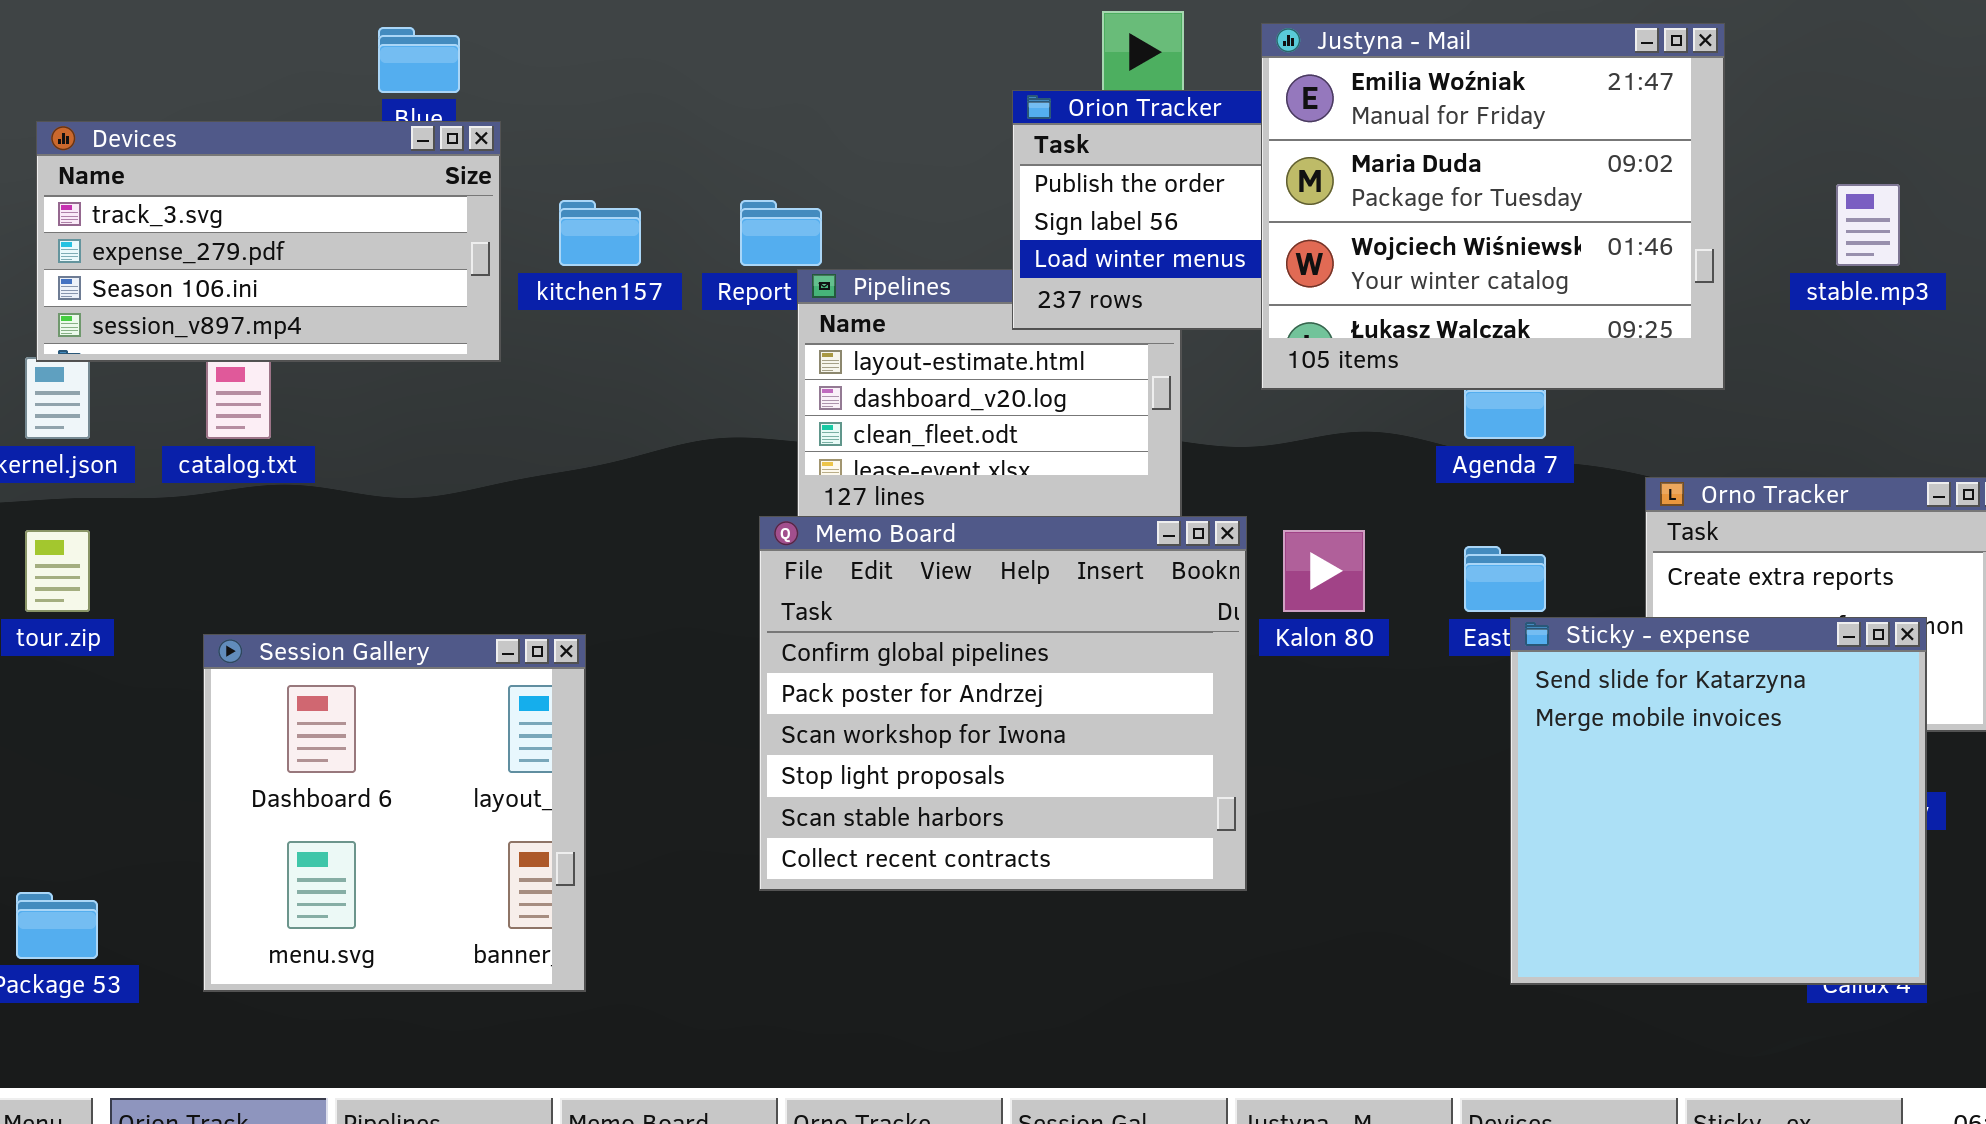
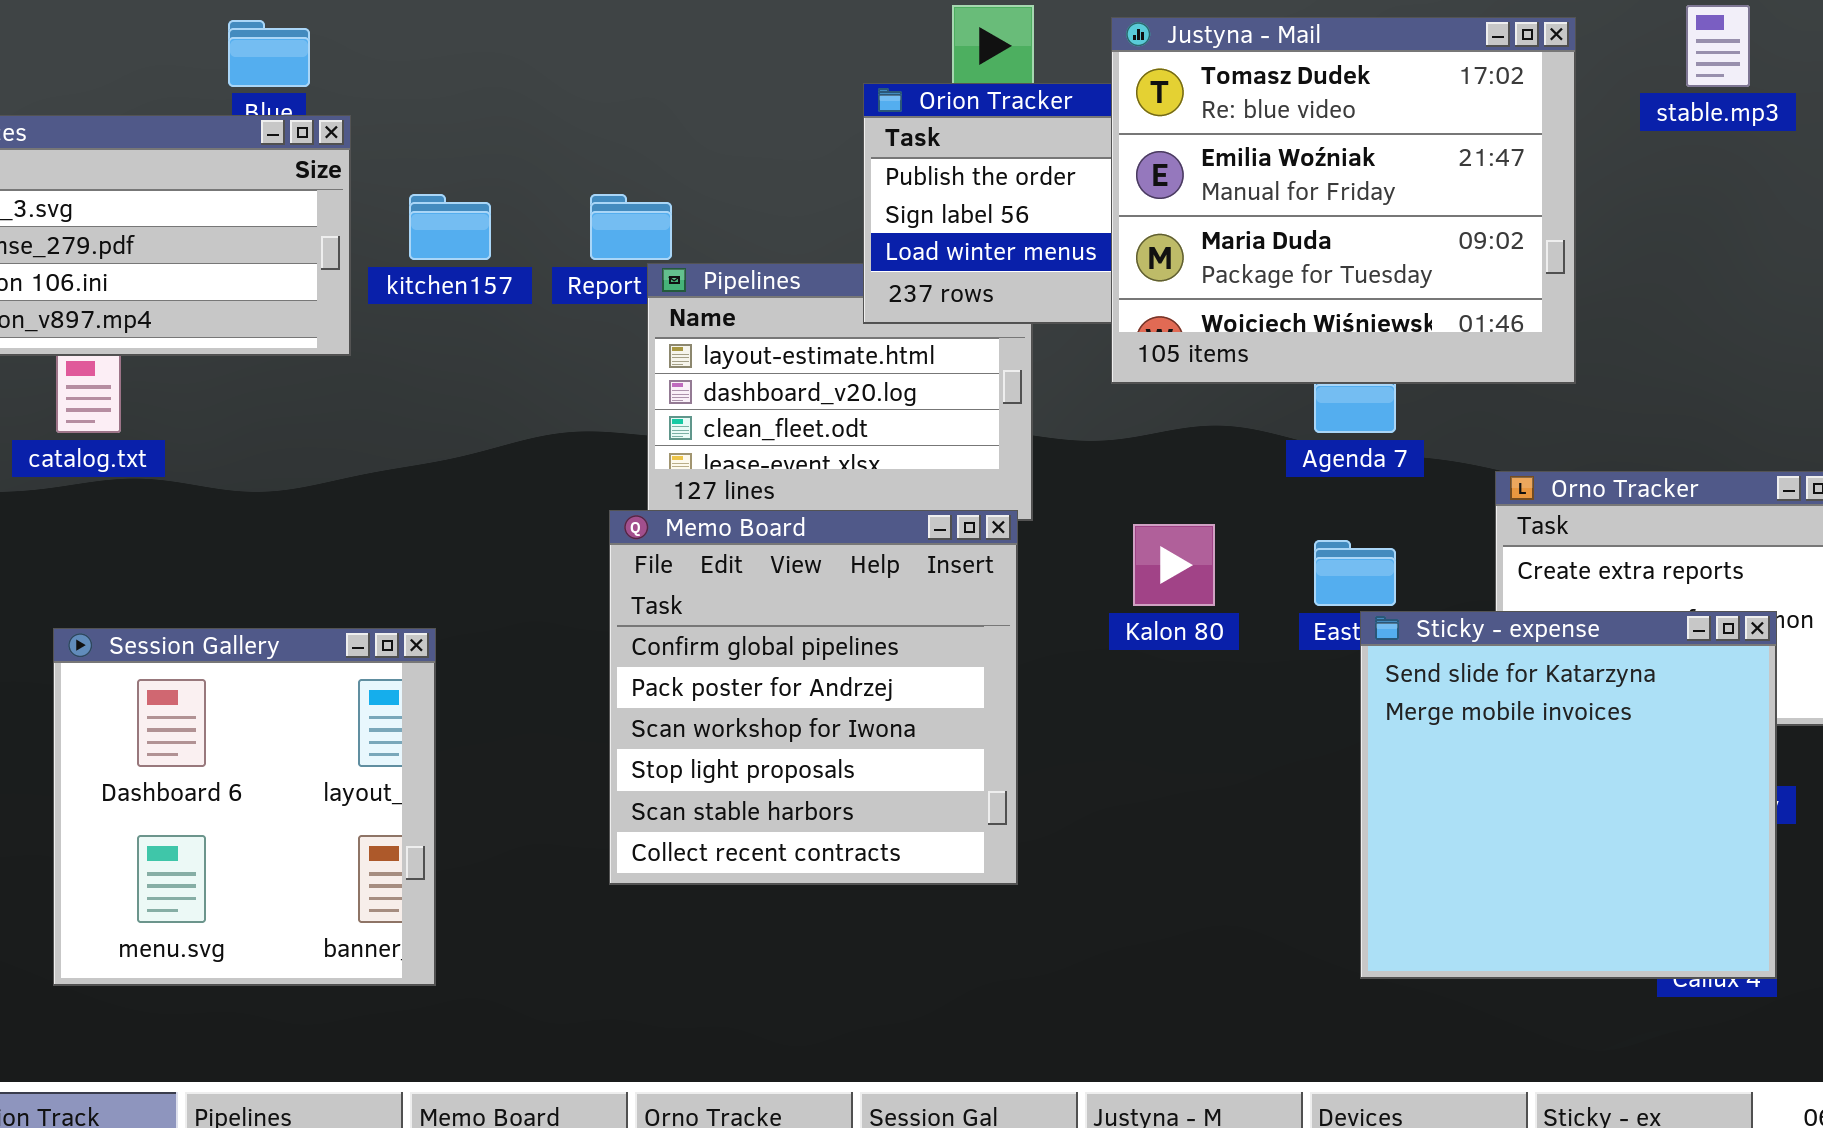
Justyna - Mail: [1261,23,1725,390] -> [1111,17,1576,384], scrolled up 1 row
stable.mp3: [1836,184,1900,266] -> [1686,5,1750,87], moved
Memo Board: [759,516,1247,891] -> [609,510,1018,885], resized

